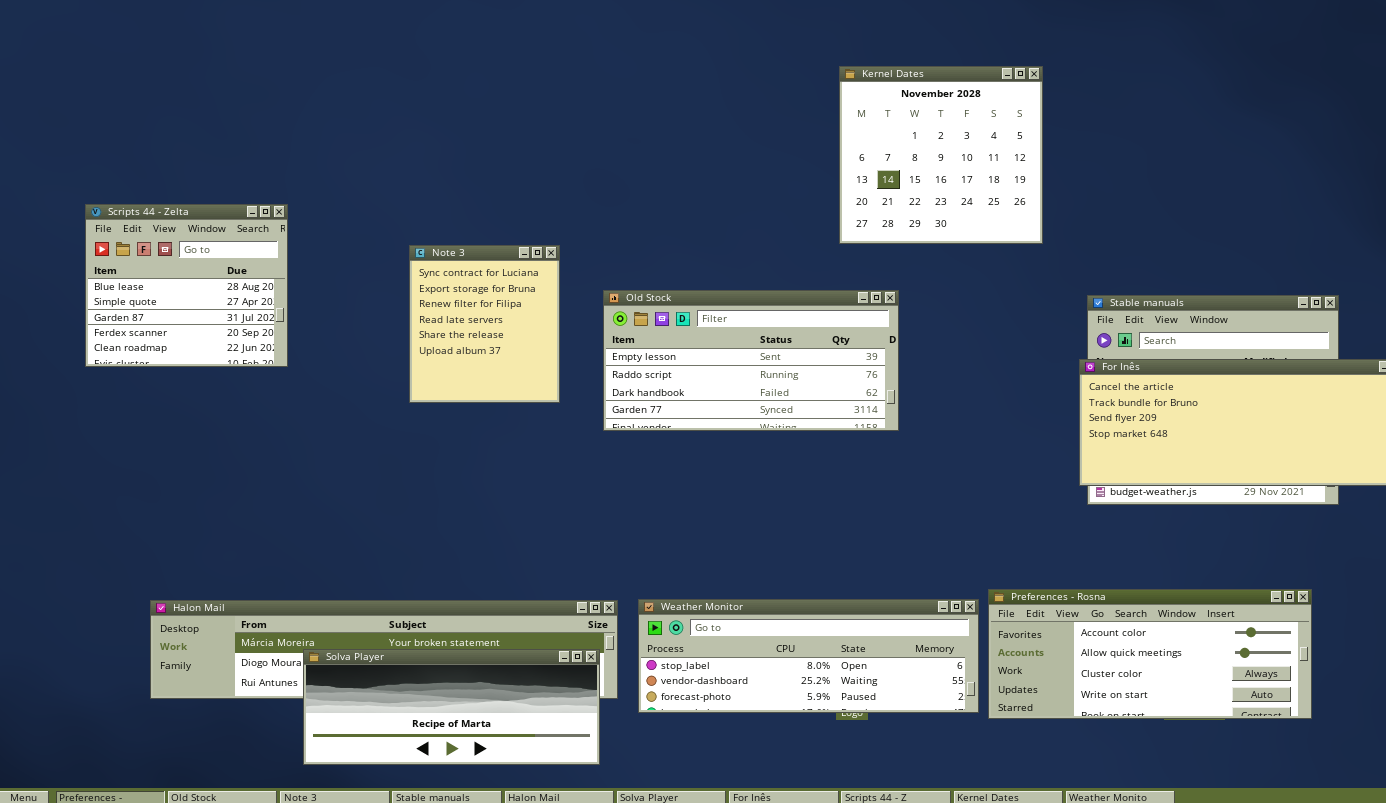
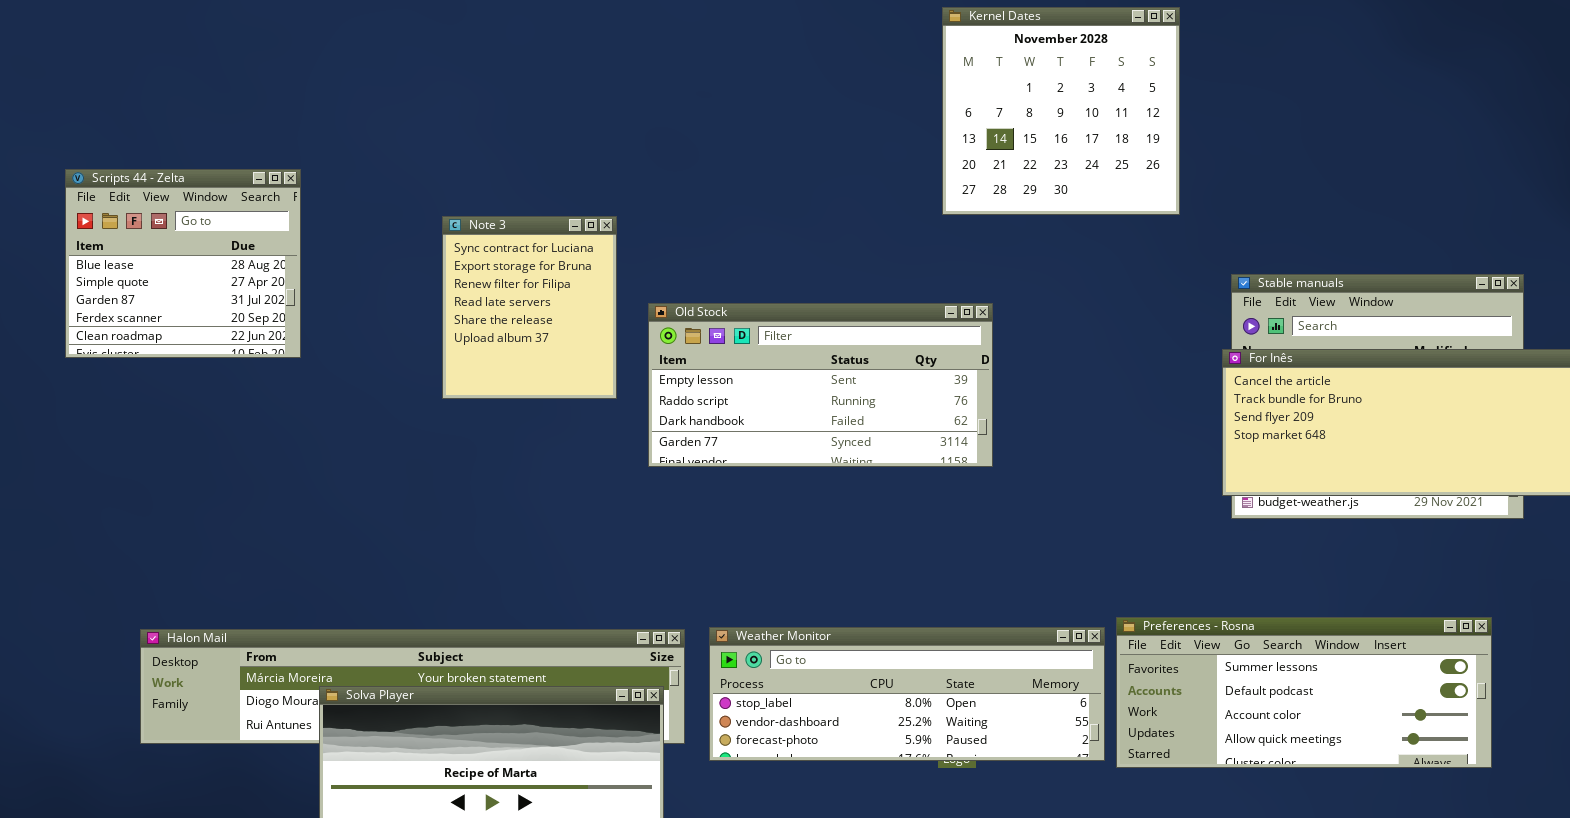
Old Stock: [603,290,899,431] -> [648,303,993,467], moved
Preferences - Rosna: [988,589,1312,719] -> [1116,617,1492,768], scrolled up 2 rows

